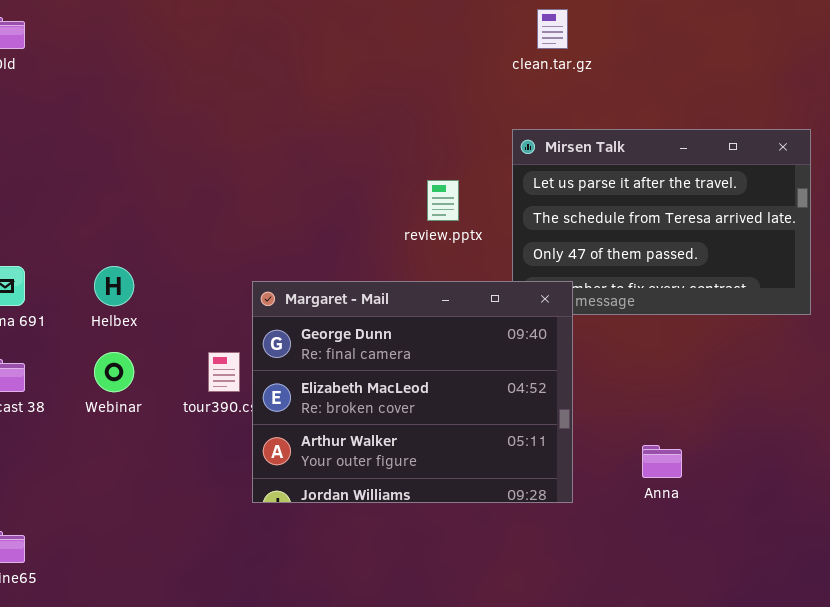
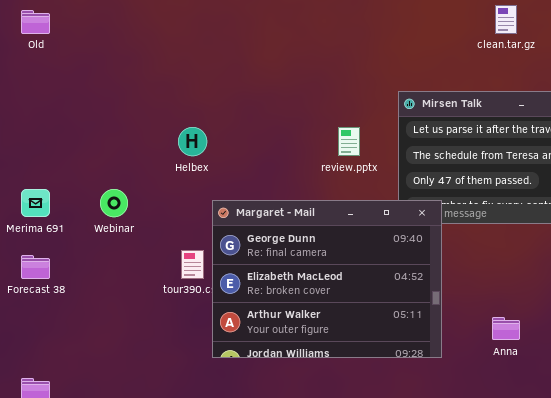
clean.tar.gz: [537,9,568,49] -> [495,5,517,34], moved
Helbex: [94,266,134,306] -> [178,127,207,156], moved
Webinar: [94,352,134,392] -> [100,189,128,217], moved

